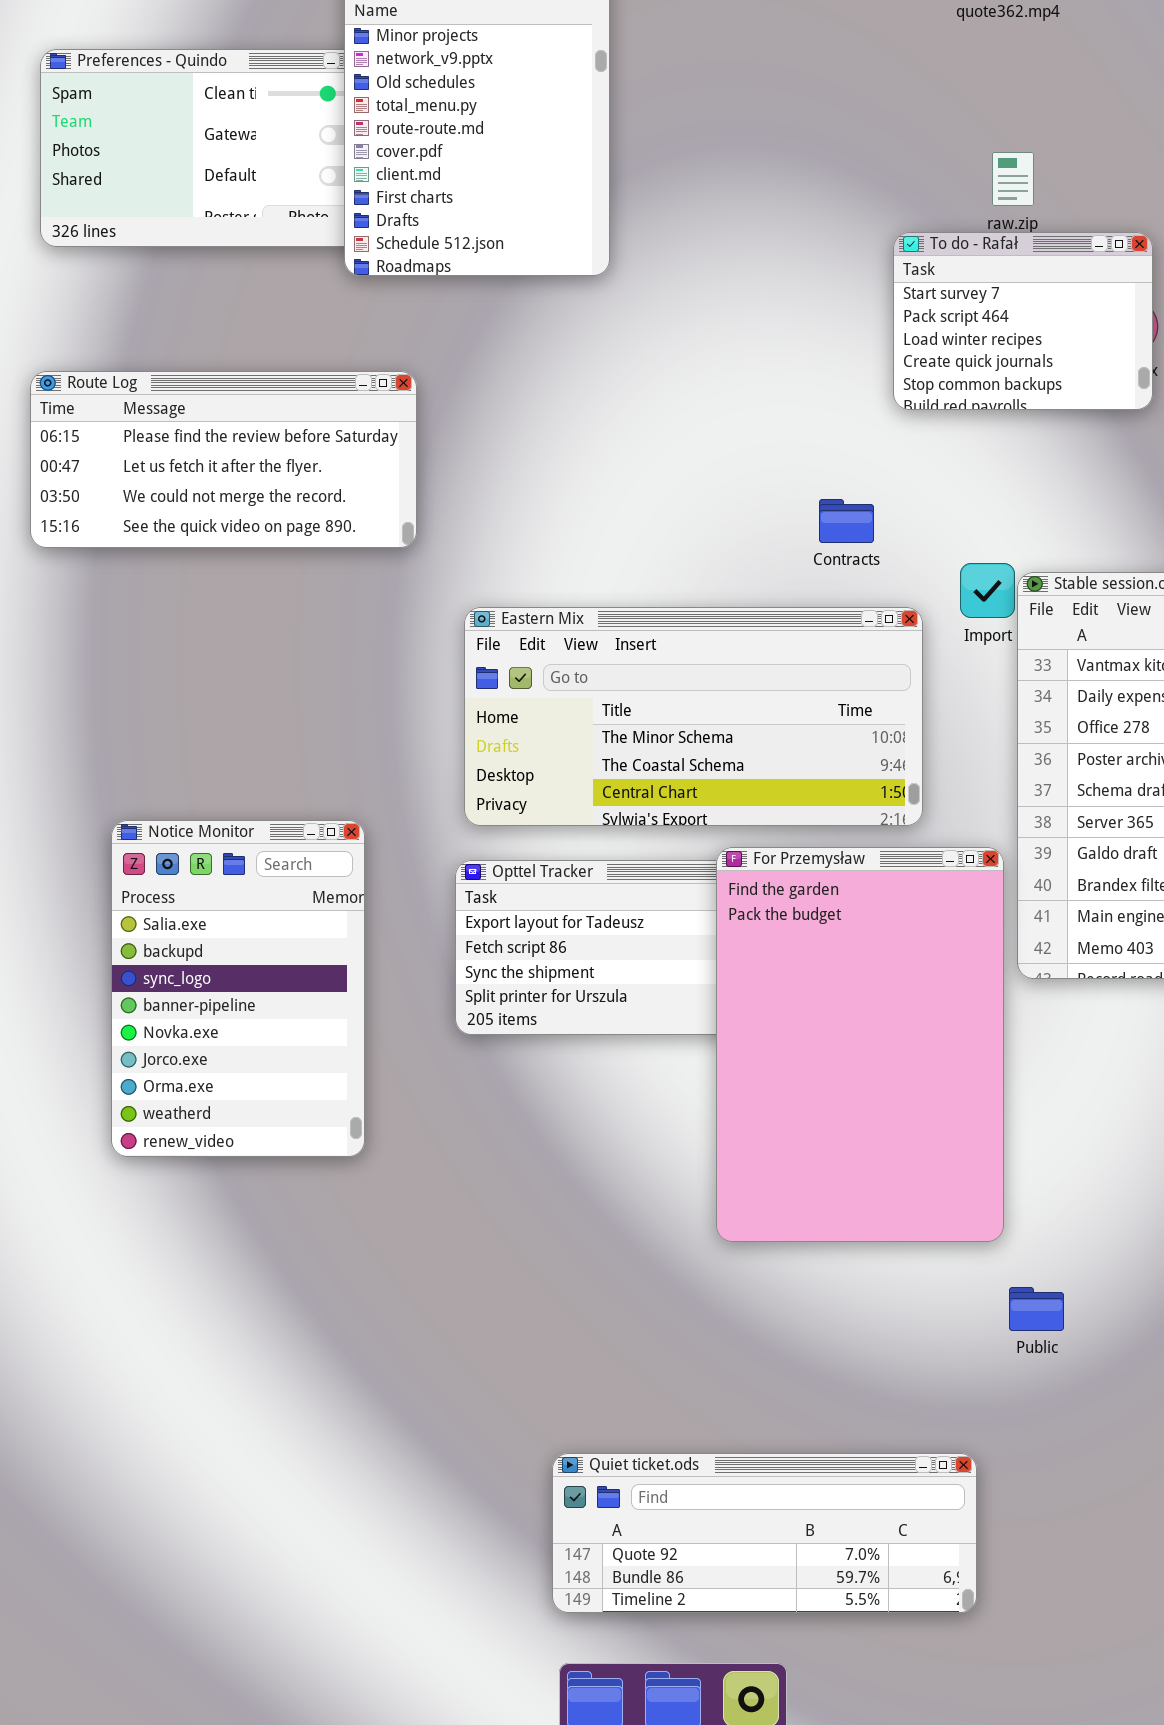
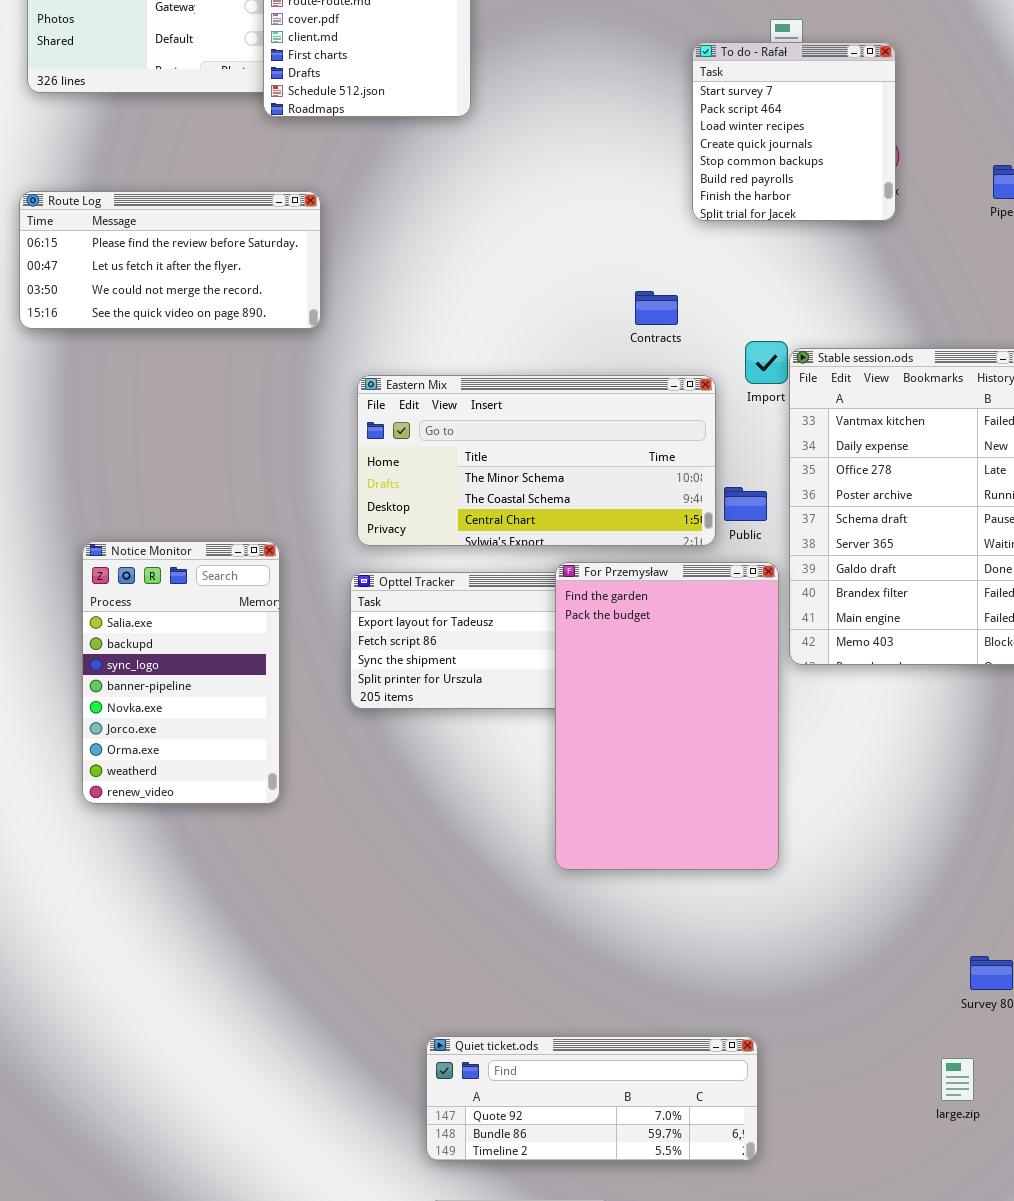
To do - Rafał: [893,232,1153,410] -> [692,42,896,221], resized
Public: [1009,1287,1064,1331] -> [724,487,767,521], moved

